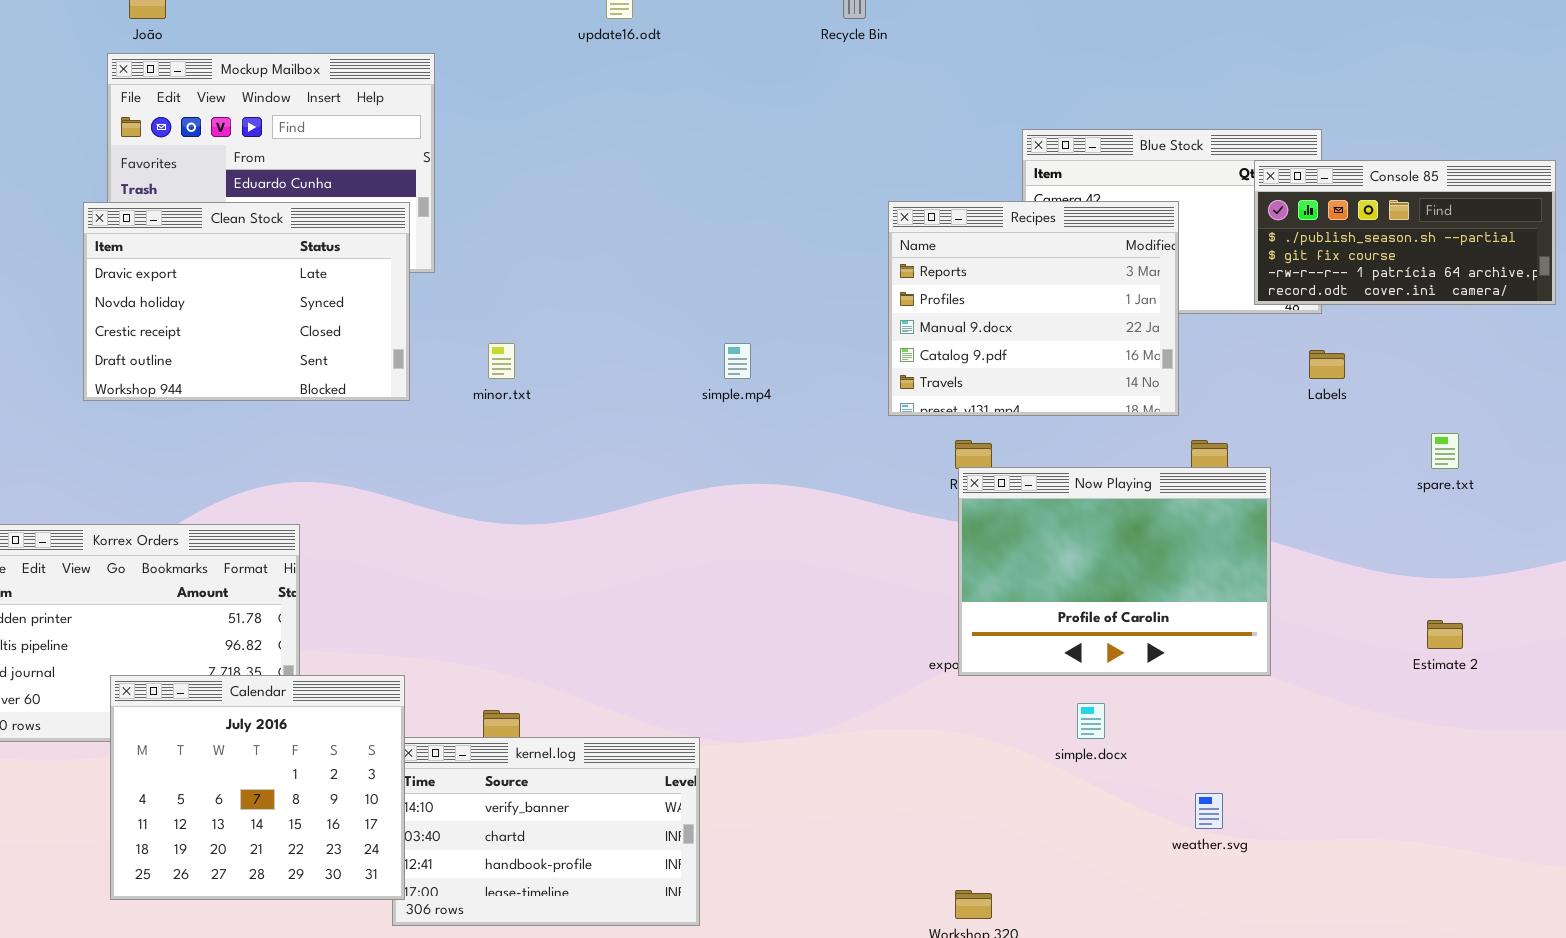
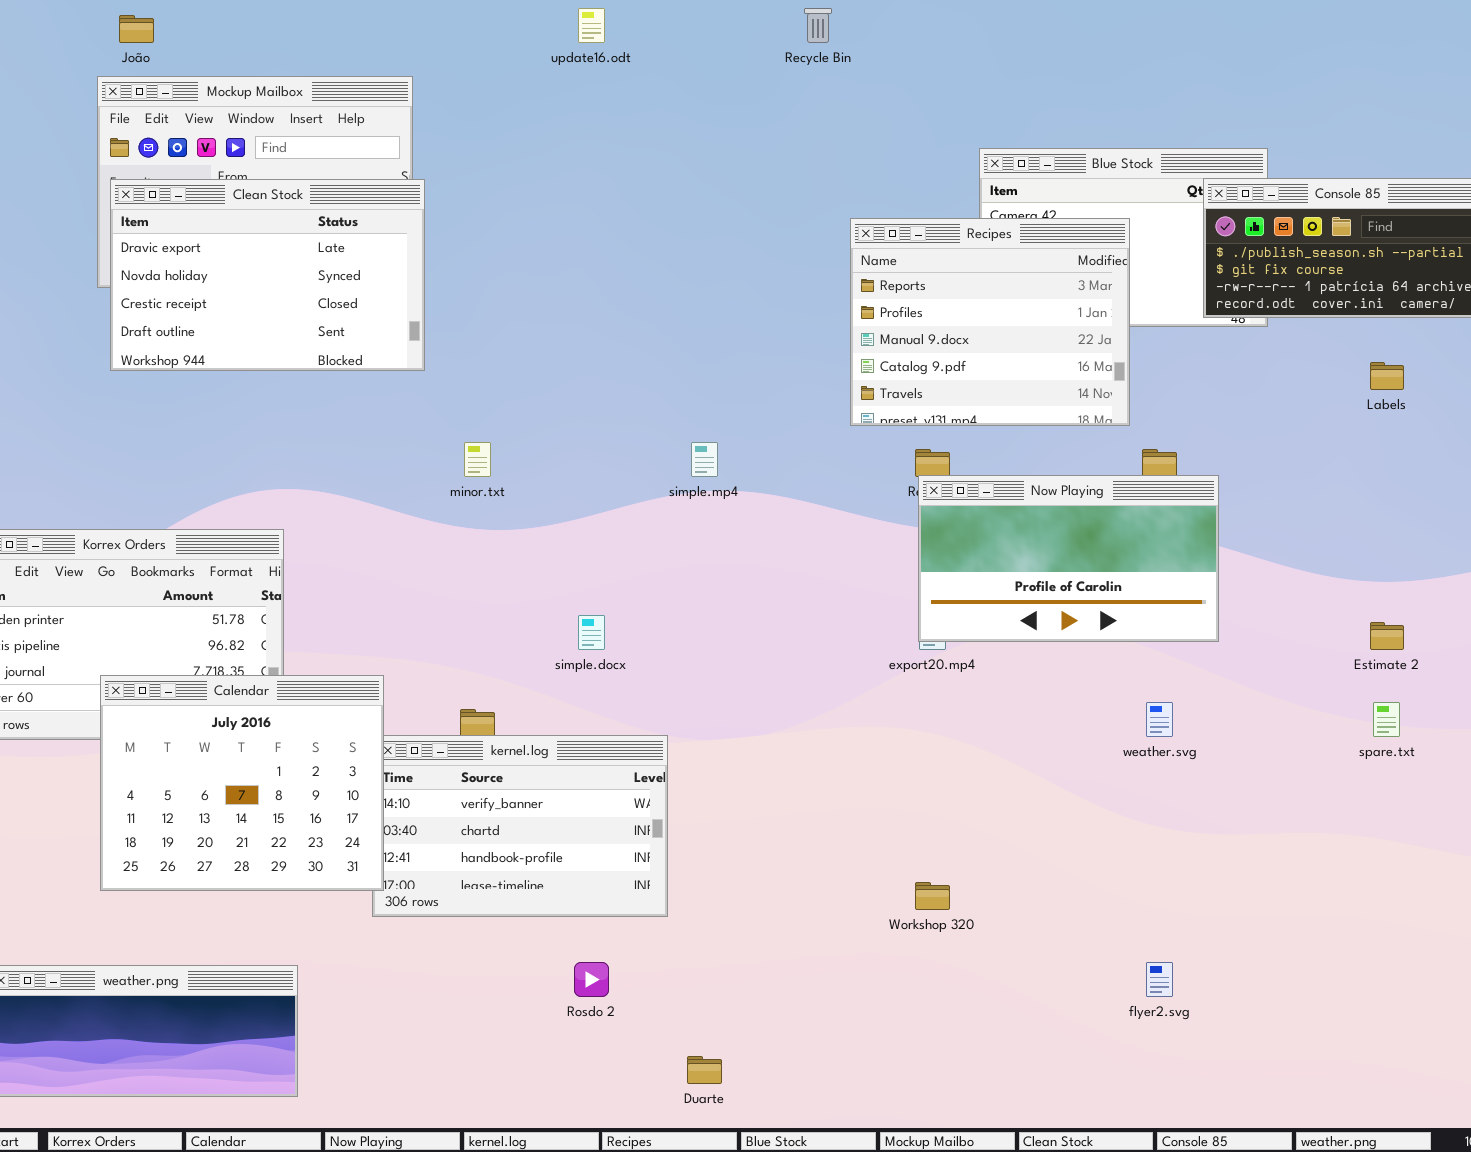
Clean Stock: [83,202,410,401] -> [110,179,425,371], moved
minor.txt: [488,343,515,379] -> [464,442,491,477], moved
simple.mp4: [724,343,751,379] -> [691,442,718,477], moved
Labels: [1309,350,1345,379] -> [1370,362,1404,390], moved
spare.txt: [1431,433,1459,469] -> [1373,702,1400,737], moved
Now Playing: [958,467,1271,676] -> [918,475,1219,642], resized
simple.docx: [1077,703,1105,739] -> [578,615,605,650], moved
weather.svg: [1195,793,1223,829] -> [1146,702,1173,737], moved

